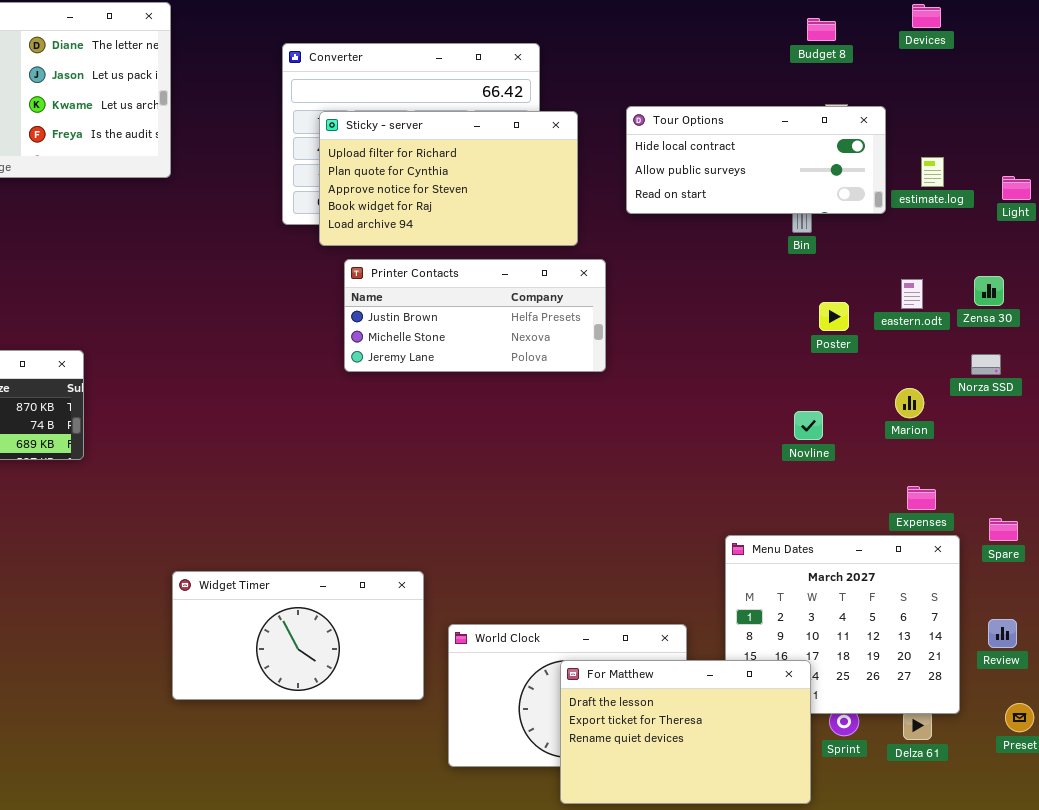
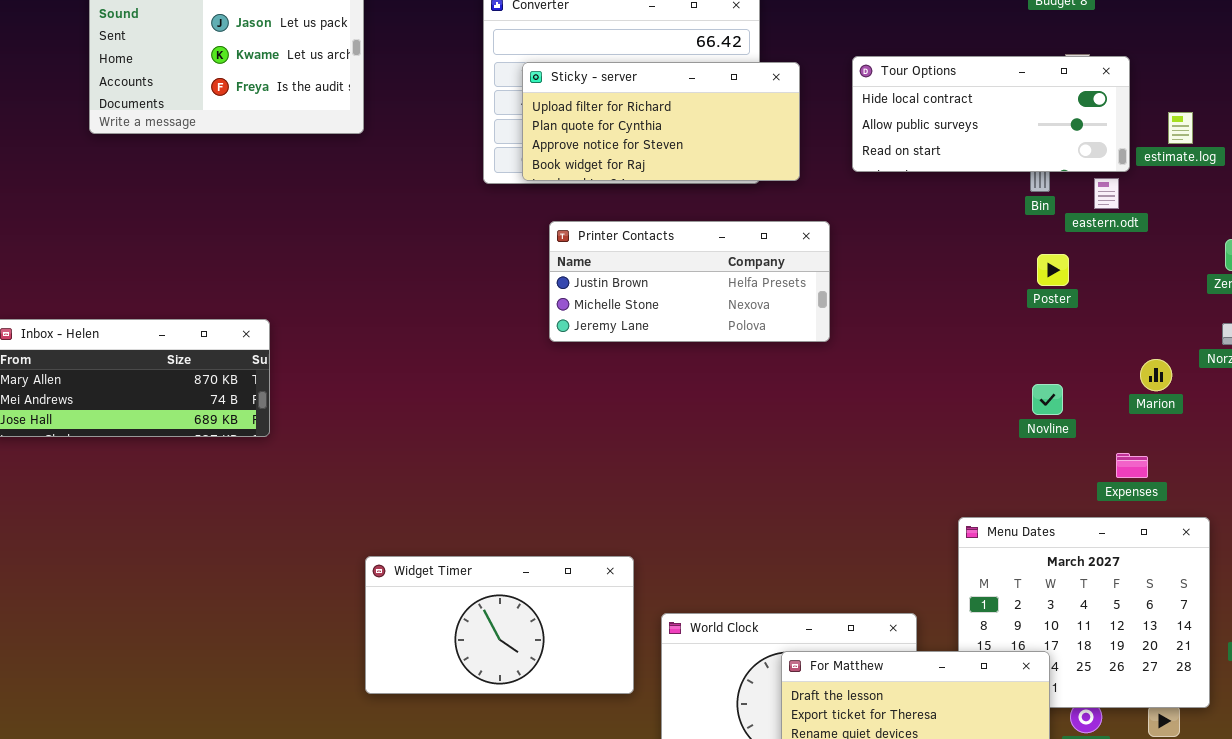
Sticky - server: [319,111,578,246] -> [522,62,800,181], resized
eastern.odt: [901,279,923,309] -> [1094,178,1119,209], moved
Poster: [819,302,849,331] -> [1037,254,1069,286], moved
Expenses: [907,486,936,510] -> [1116,453,1148,478], moved

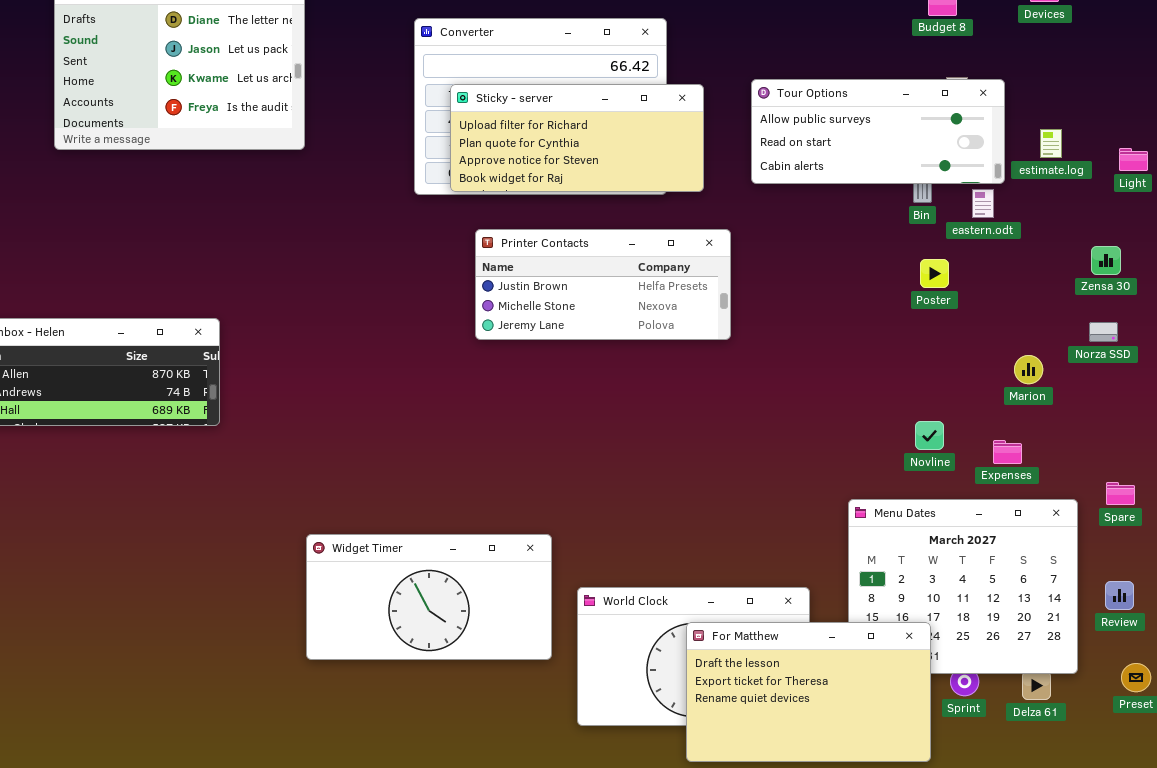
Tour Options: [852,56,1130,172] -> [751,79,1005,184], scrolled down 1 row
Novline: [1032,384,1063,415] -> [915,421,944,450], moved

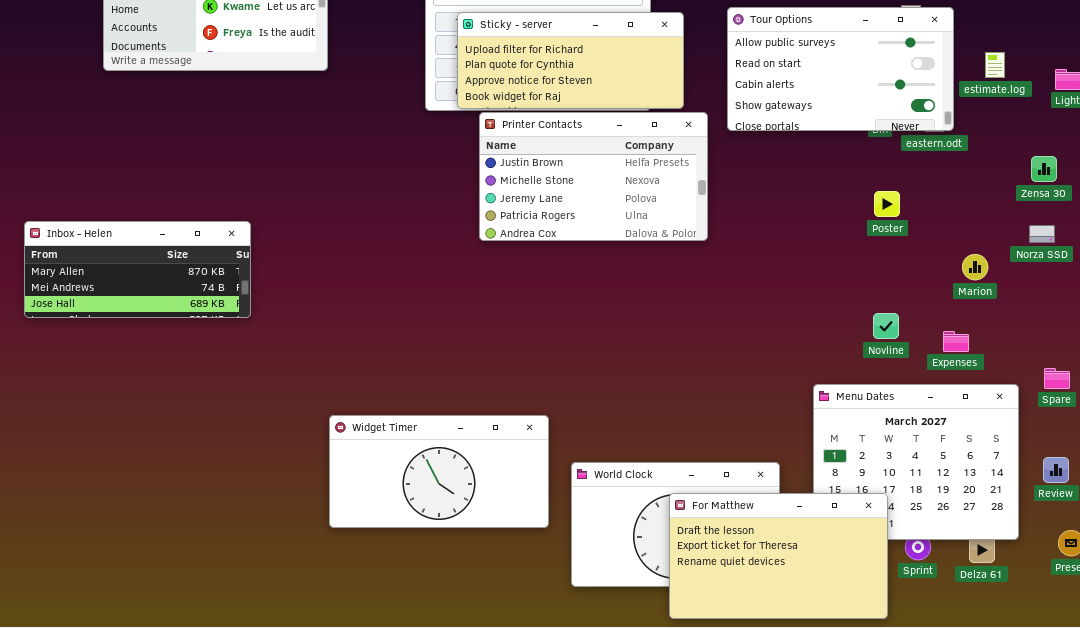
Tour Options: [751,79,1005,184] -> [727,7,954,131], resized
Printer Contacts: [475,229,731,340] -> [479,112,708,241], resized
Poster: [920,259,949,288] -> [874,191,900,217], moved

